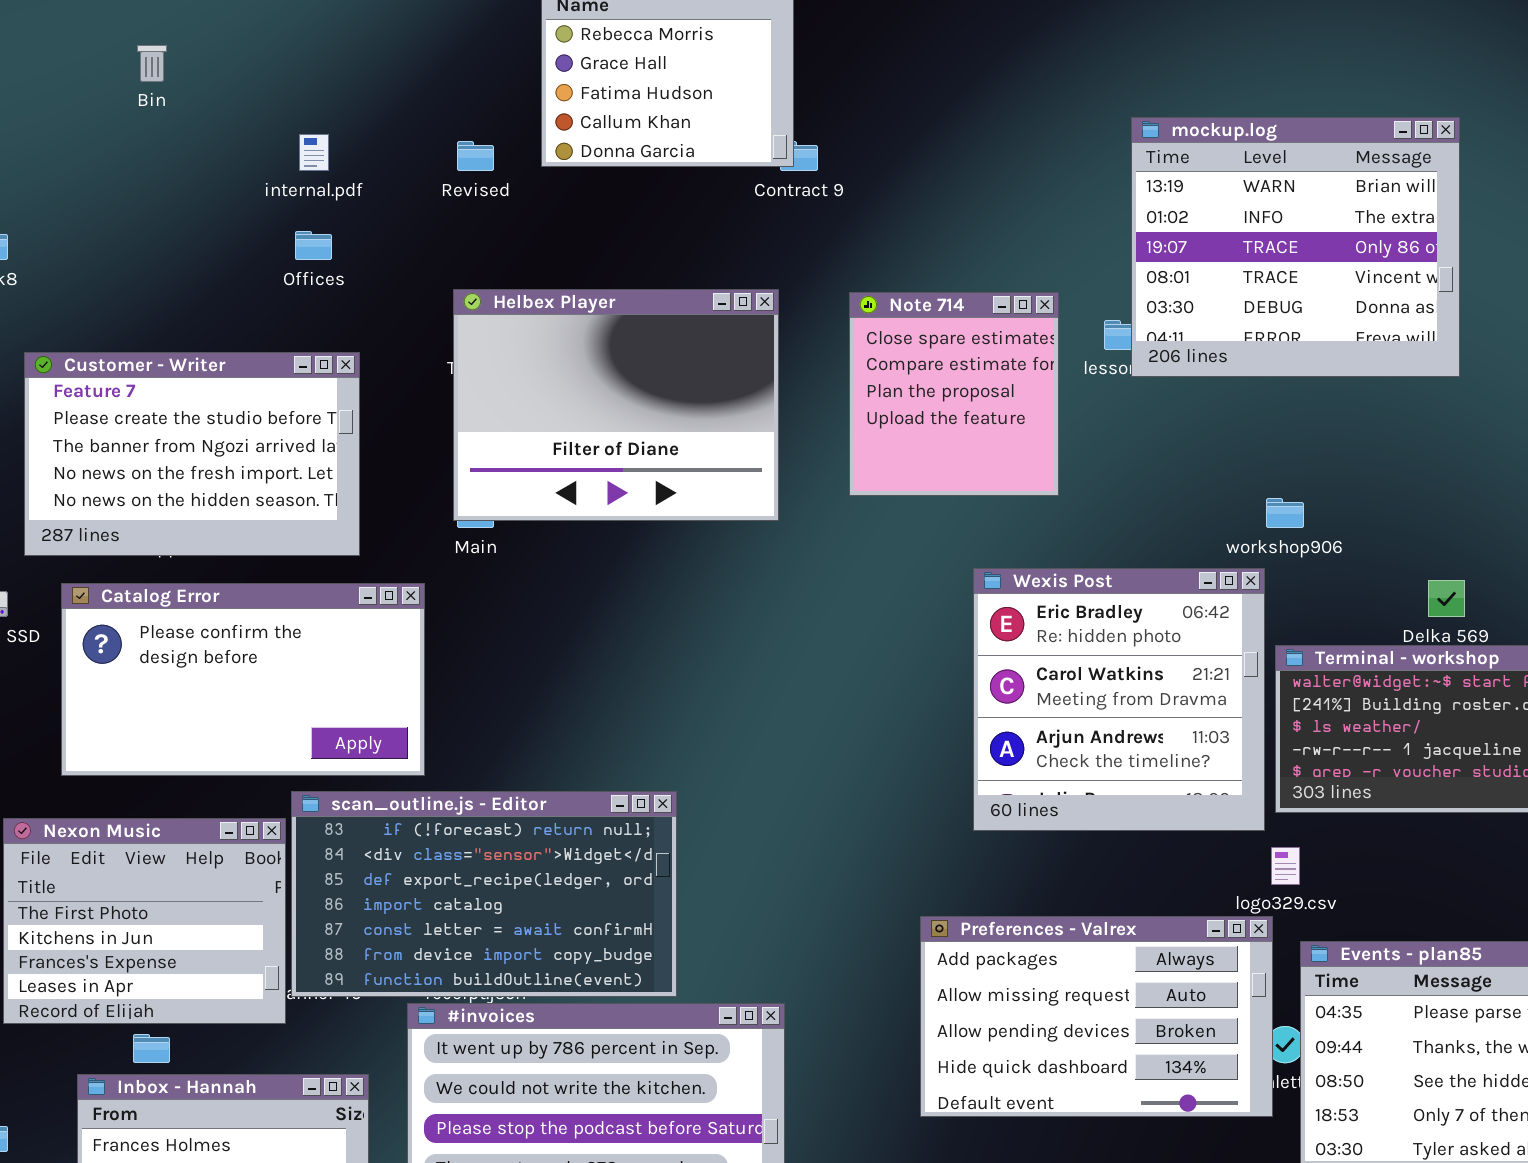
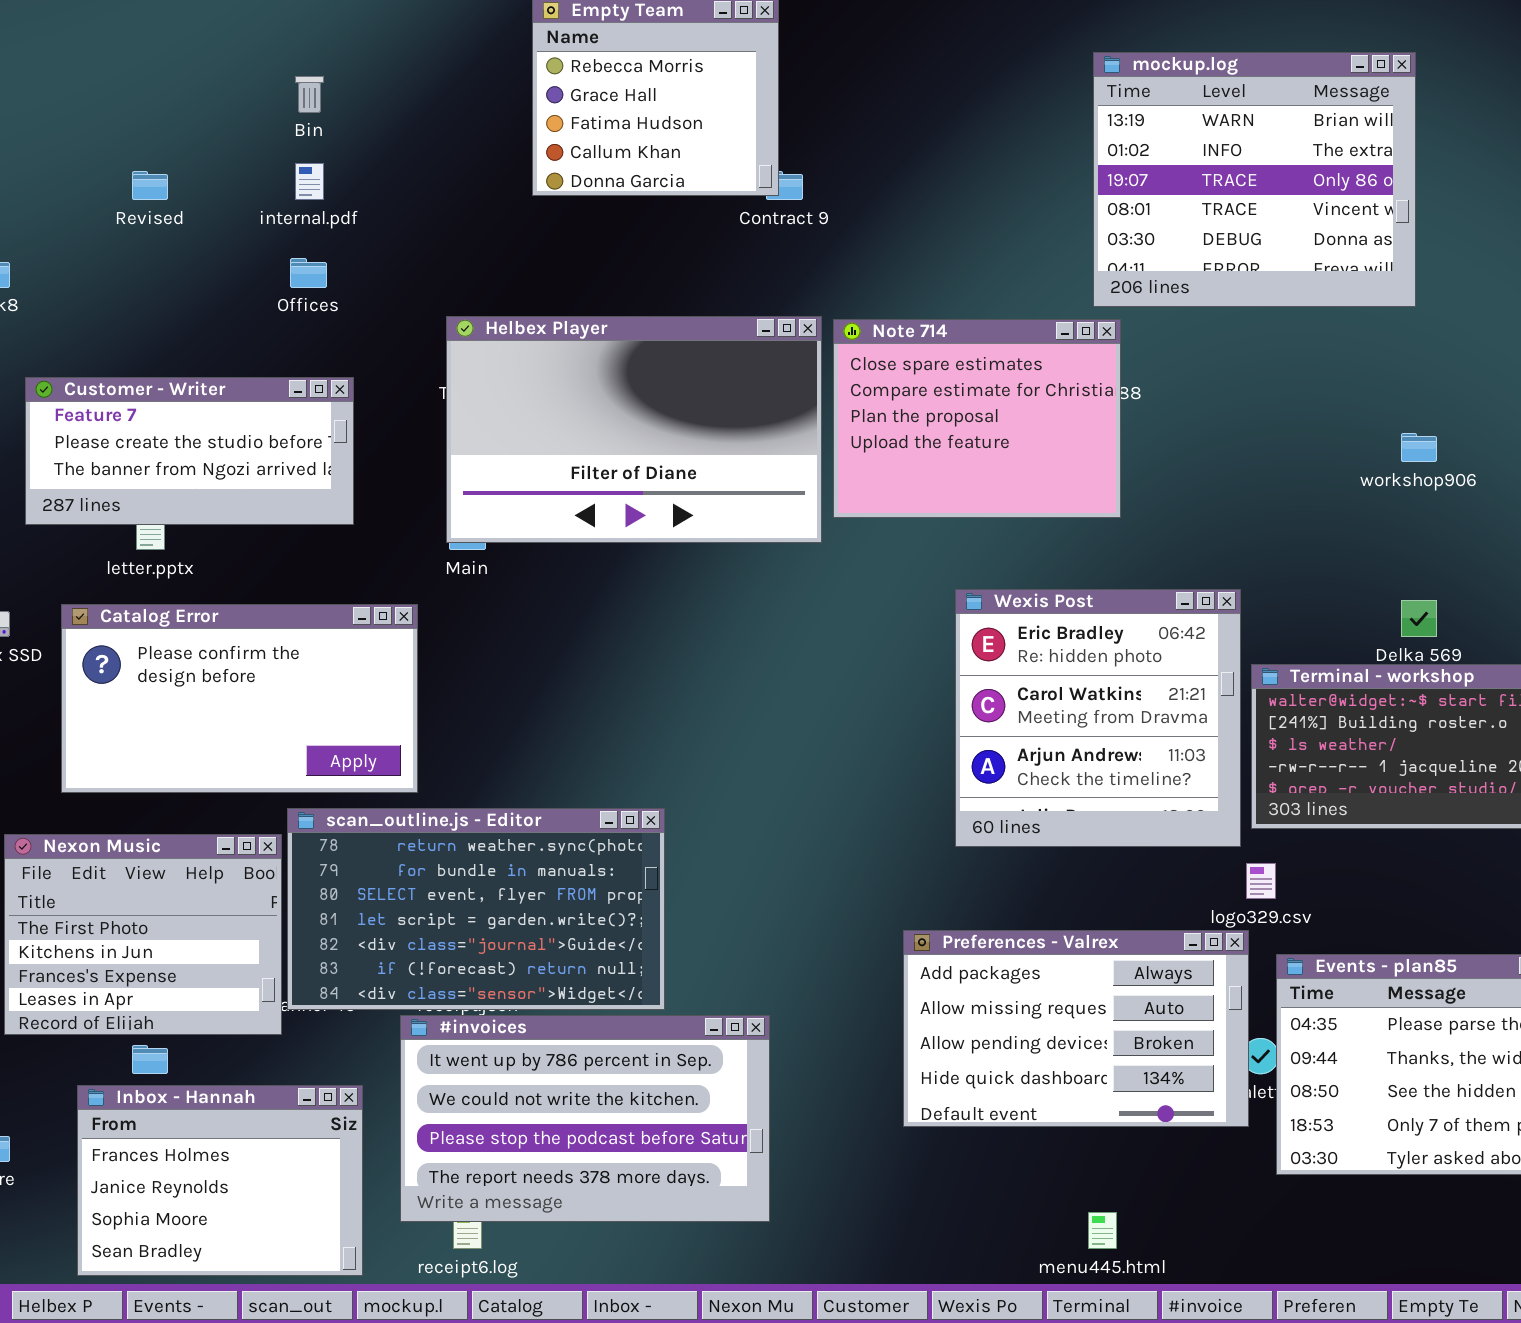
Bin: [137,45,167,82] -> [295,76,324,113], moved
mockup.log: [1131,117,1460,377] -> [1093,52,1416,307], moved
Revised: [457,141,494,171] -> [132,171,168,200], moved
Helbex Player: [453,289,779,521] -> [446,316,822,543], resized
Note 714: [849,292,1059,496] -> [833,319,1121,518], resized
Customer - Writer: [24,352,360,556] -> [25,377,354,525], resized
workshop906: [1266,498,1304,528] -> [1401,433,1437,462], moved
scan_outline.js - Editor: [291,791,677,997] -> [287,808,665,1010], scrolled up 5 rows

